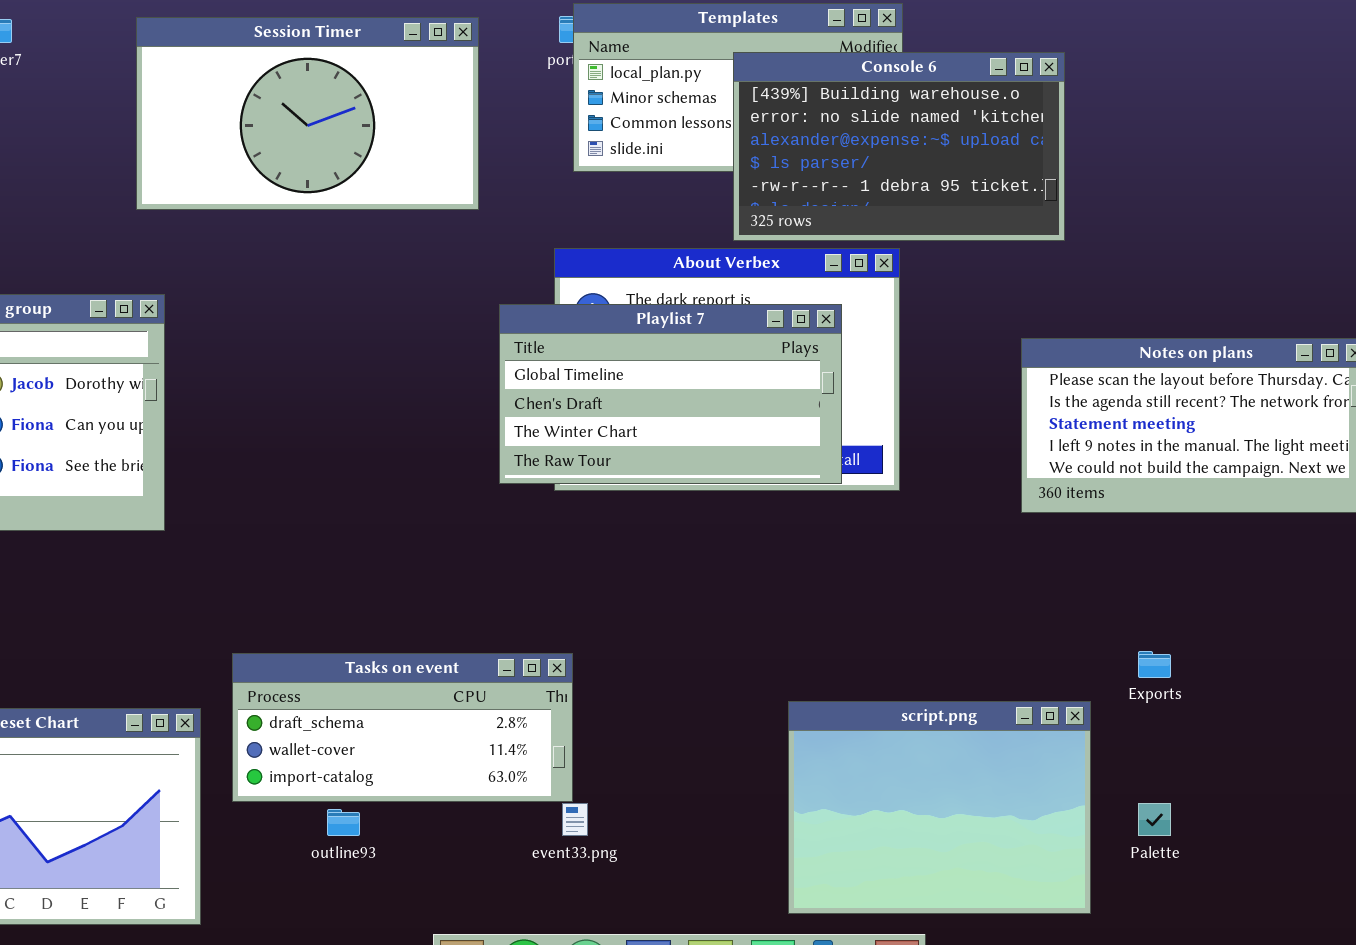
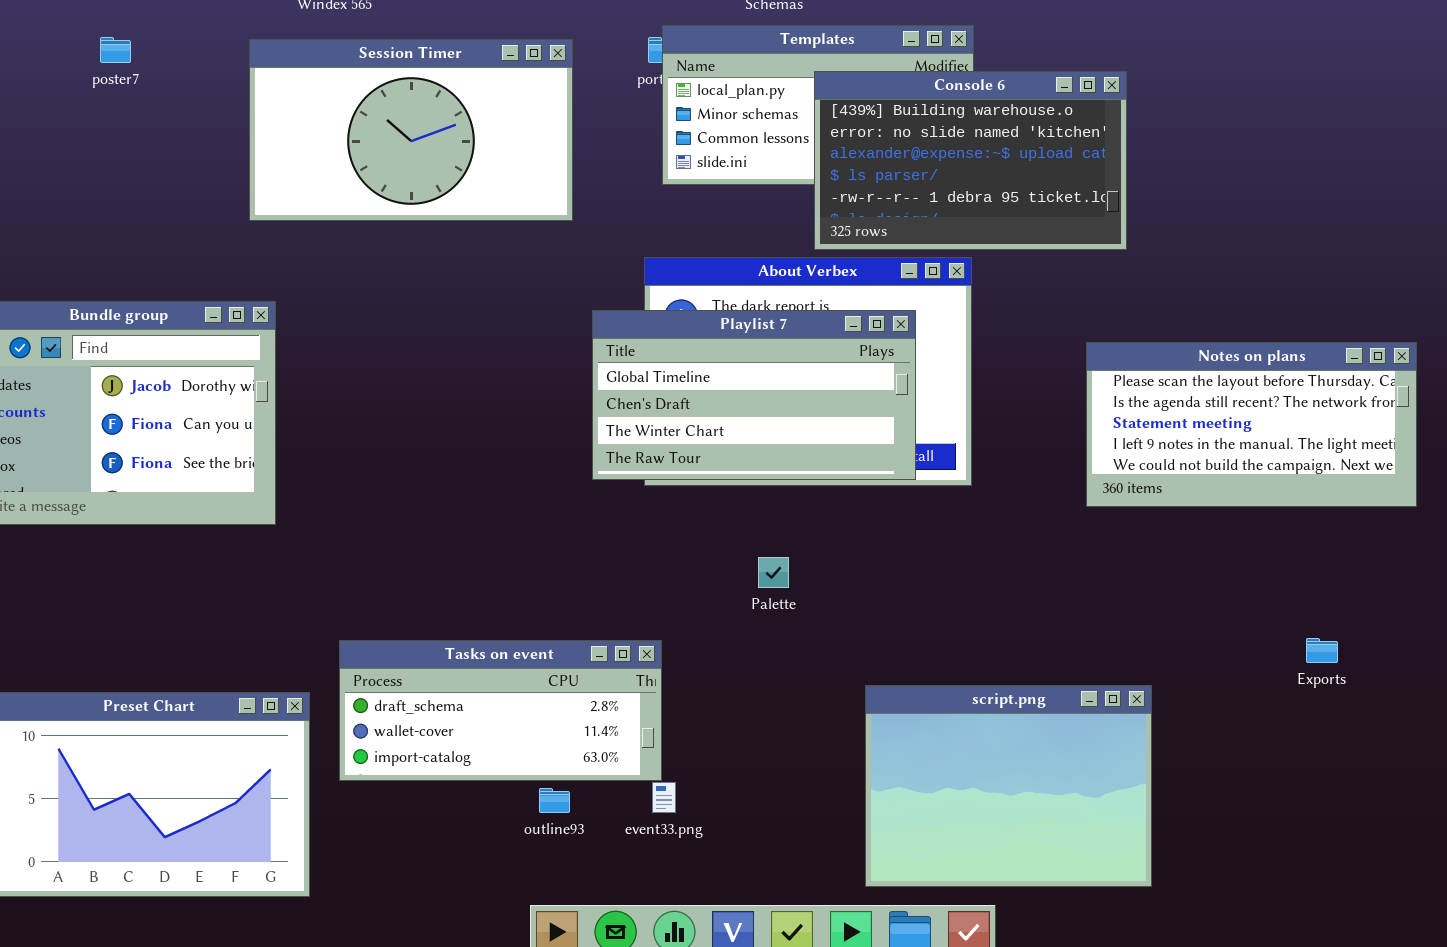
Exports: [1138,651,1171,678] -> [1306,638,1338,663], moved
Palette: [1138,803,1171,836] -> [758,557,789,588], moved
outline93: [327,809,360,836] -> [539,788,570,813], moved

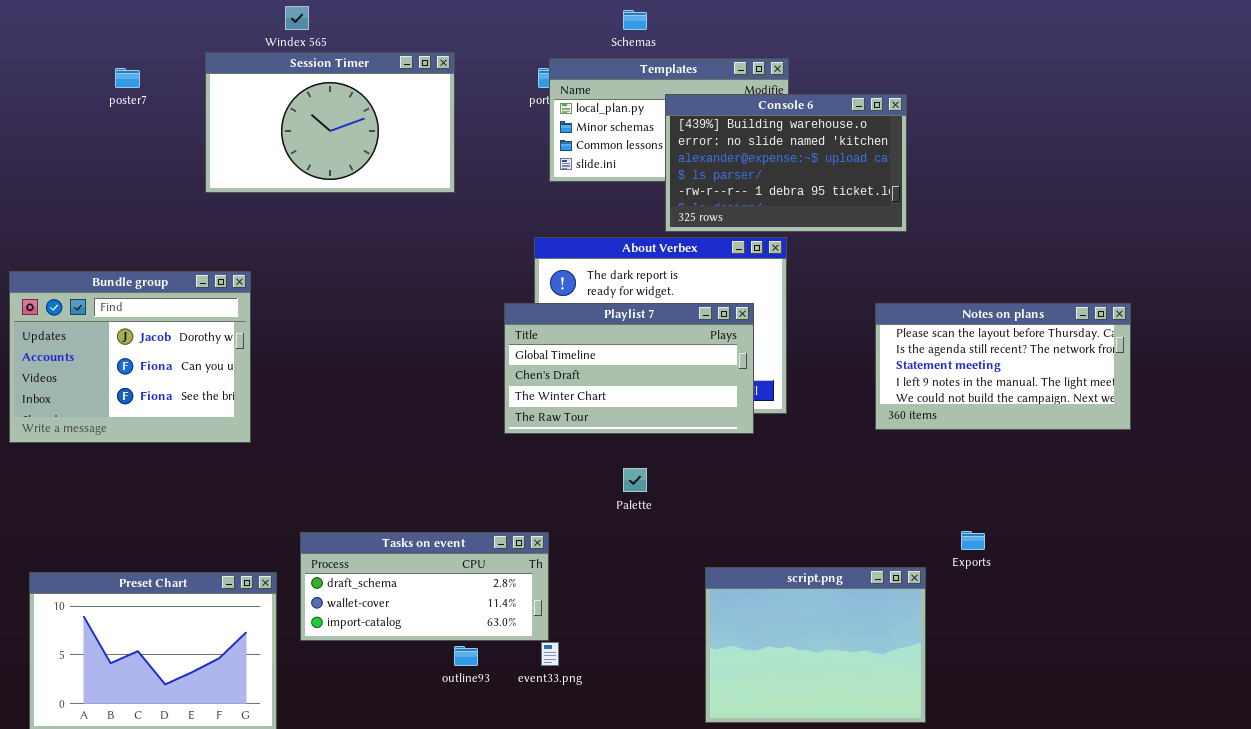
Session Timer: [249,39,573,221] -> [205,52,455,193], moved
Playlist 7: [592,310,916,480] -> [504,303,754,434], moved
Exports: [1306,638,1338,663] -> [961,531,985,550], moved

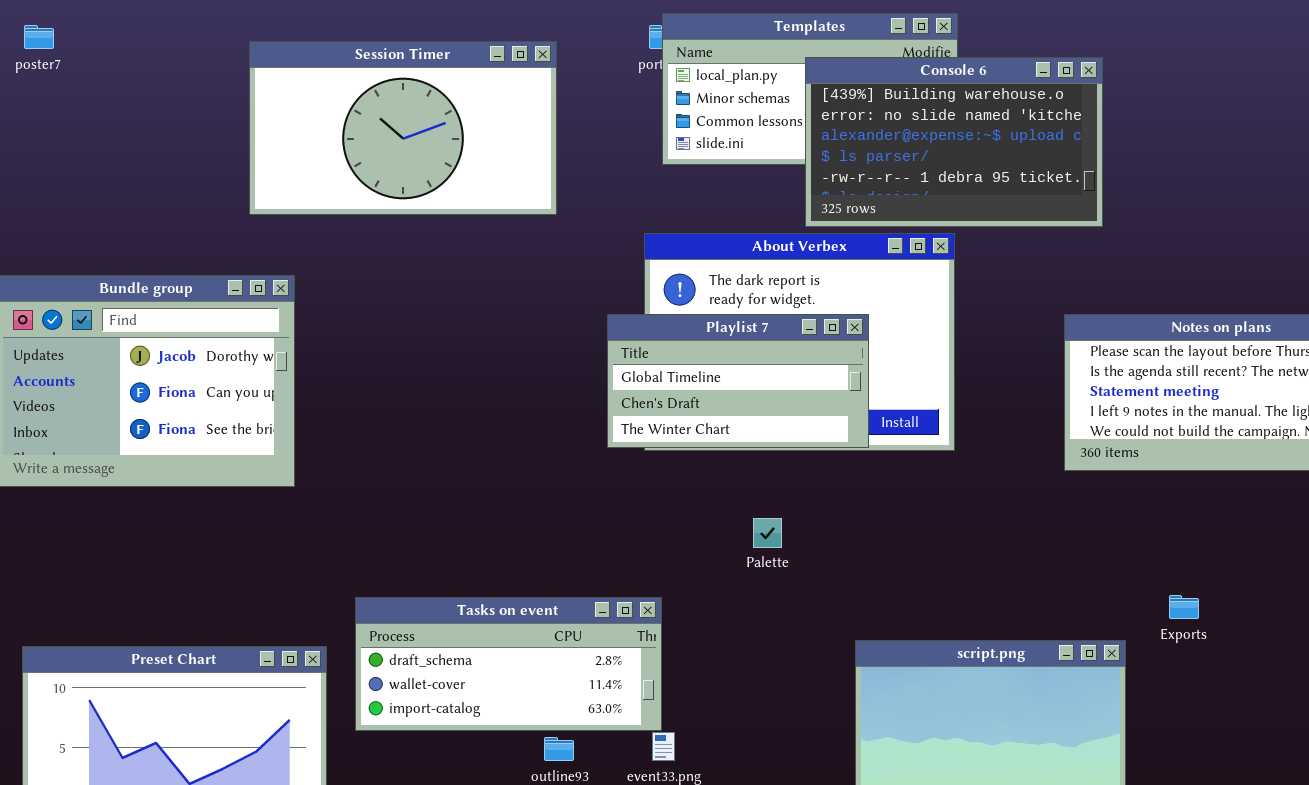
Session Timer: [205,52,455,193] -> [249,41,557,215], moved
poster7: [115,68,140,88] -> [24,25,54,49], moved
Playlist 7: [504,303,754,434] -> [607,314,869,448], resized

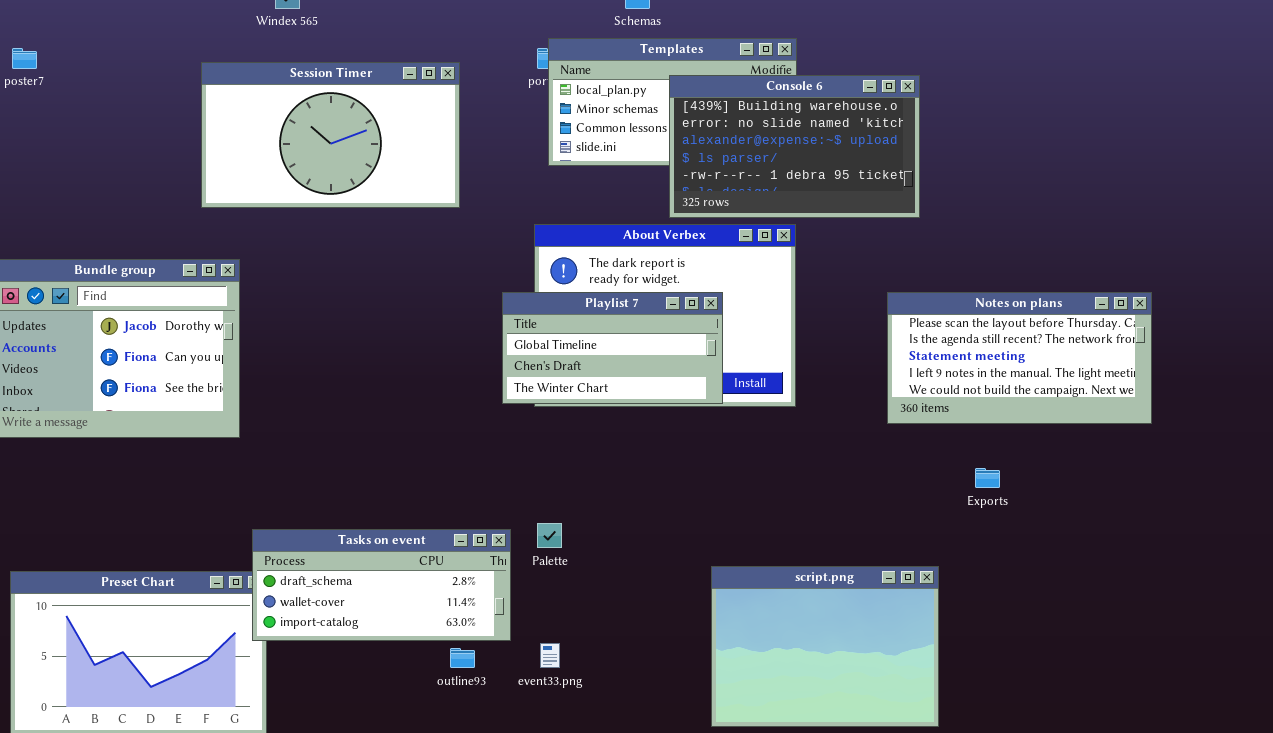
Palette: [753,518,782,548] -> [537,523,562,548], moved
Exports: [1169,595,1199,619] -> [975,468,1000,488], moved
Tasks on event: [355,597,662,731] -> [252,529,511,641], moved

